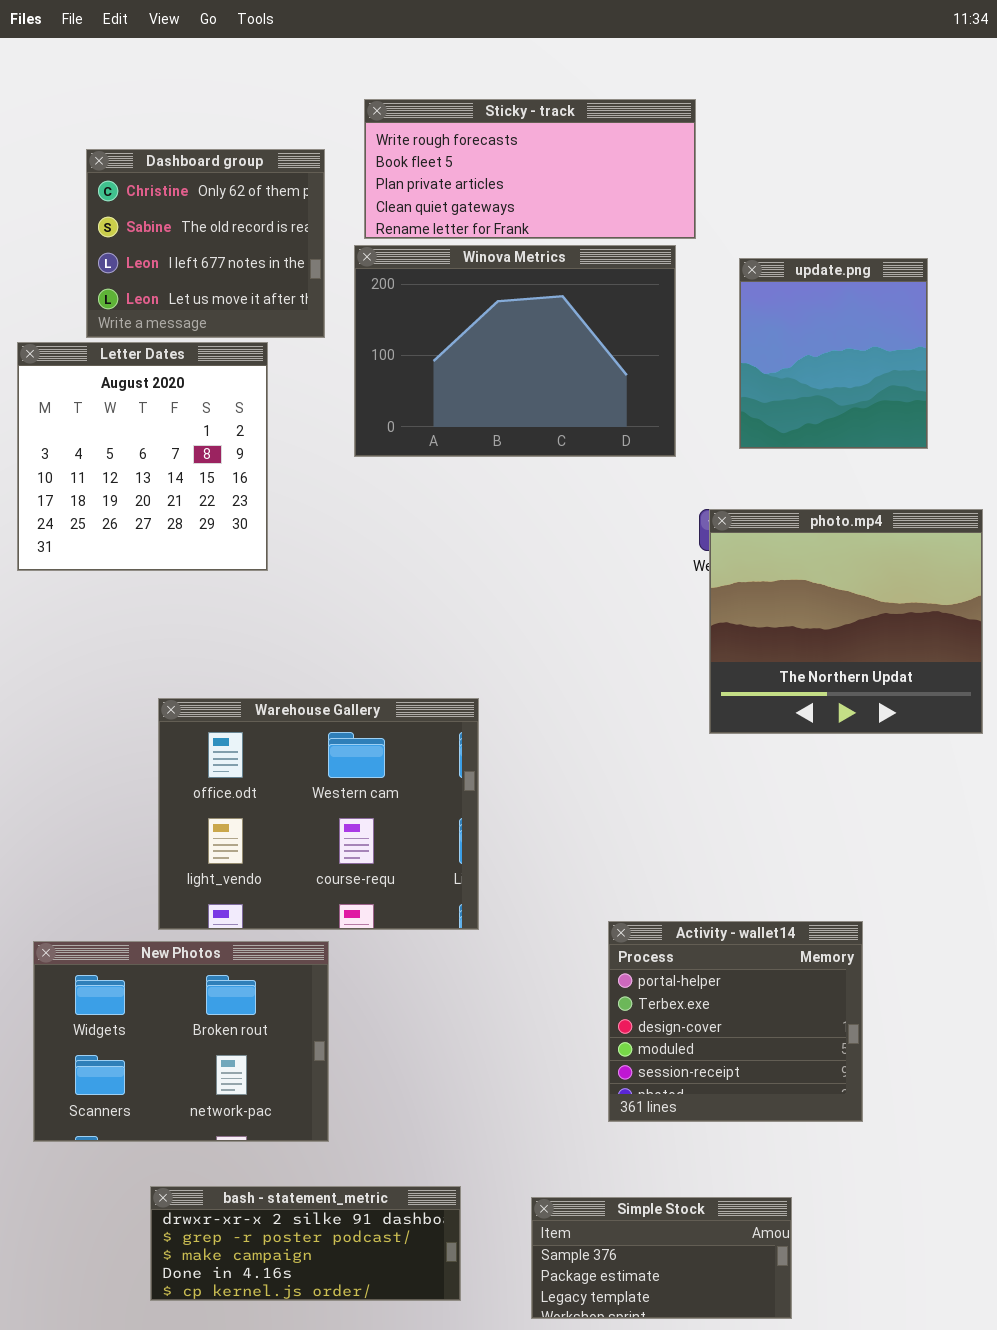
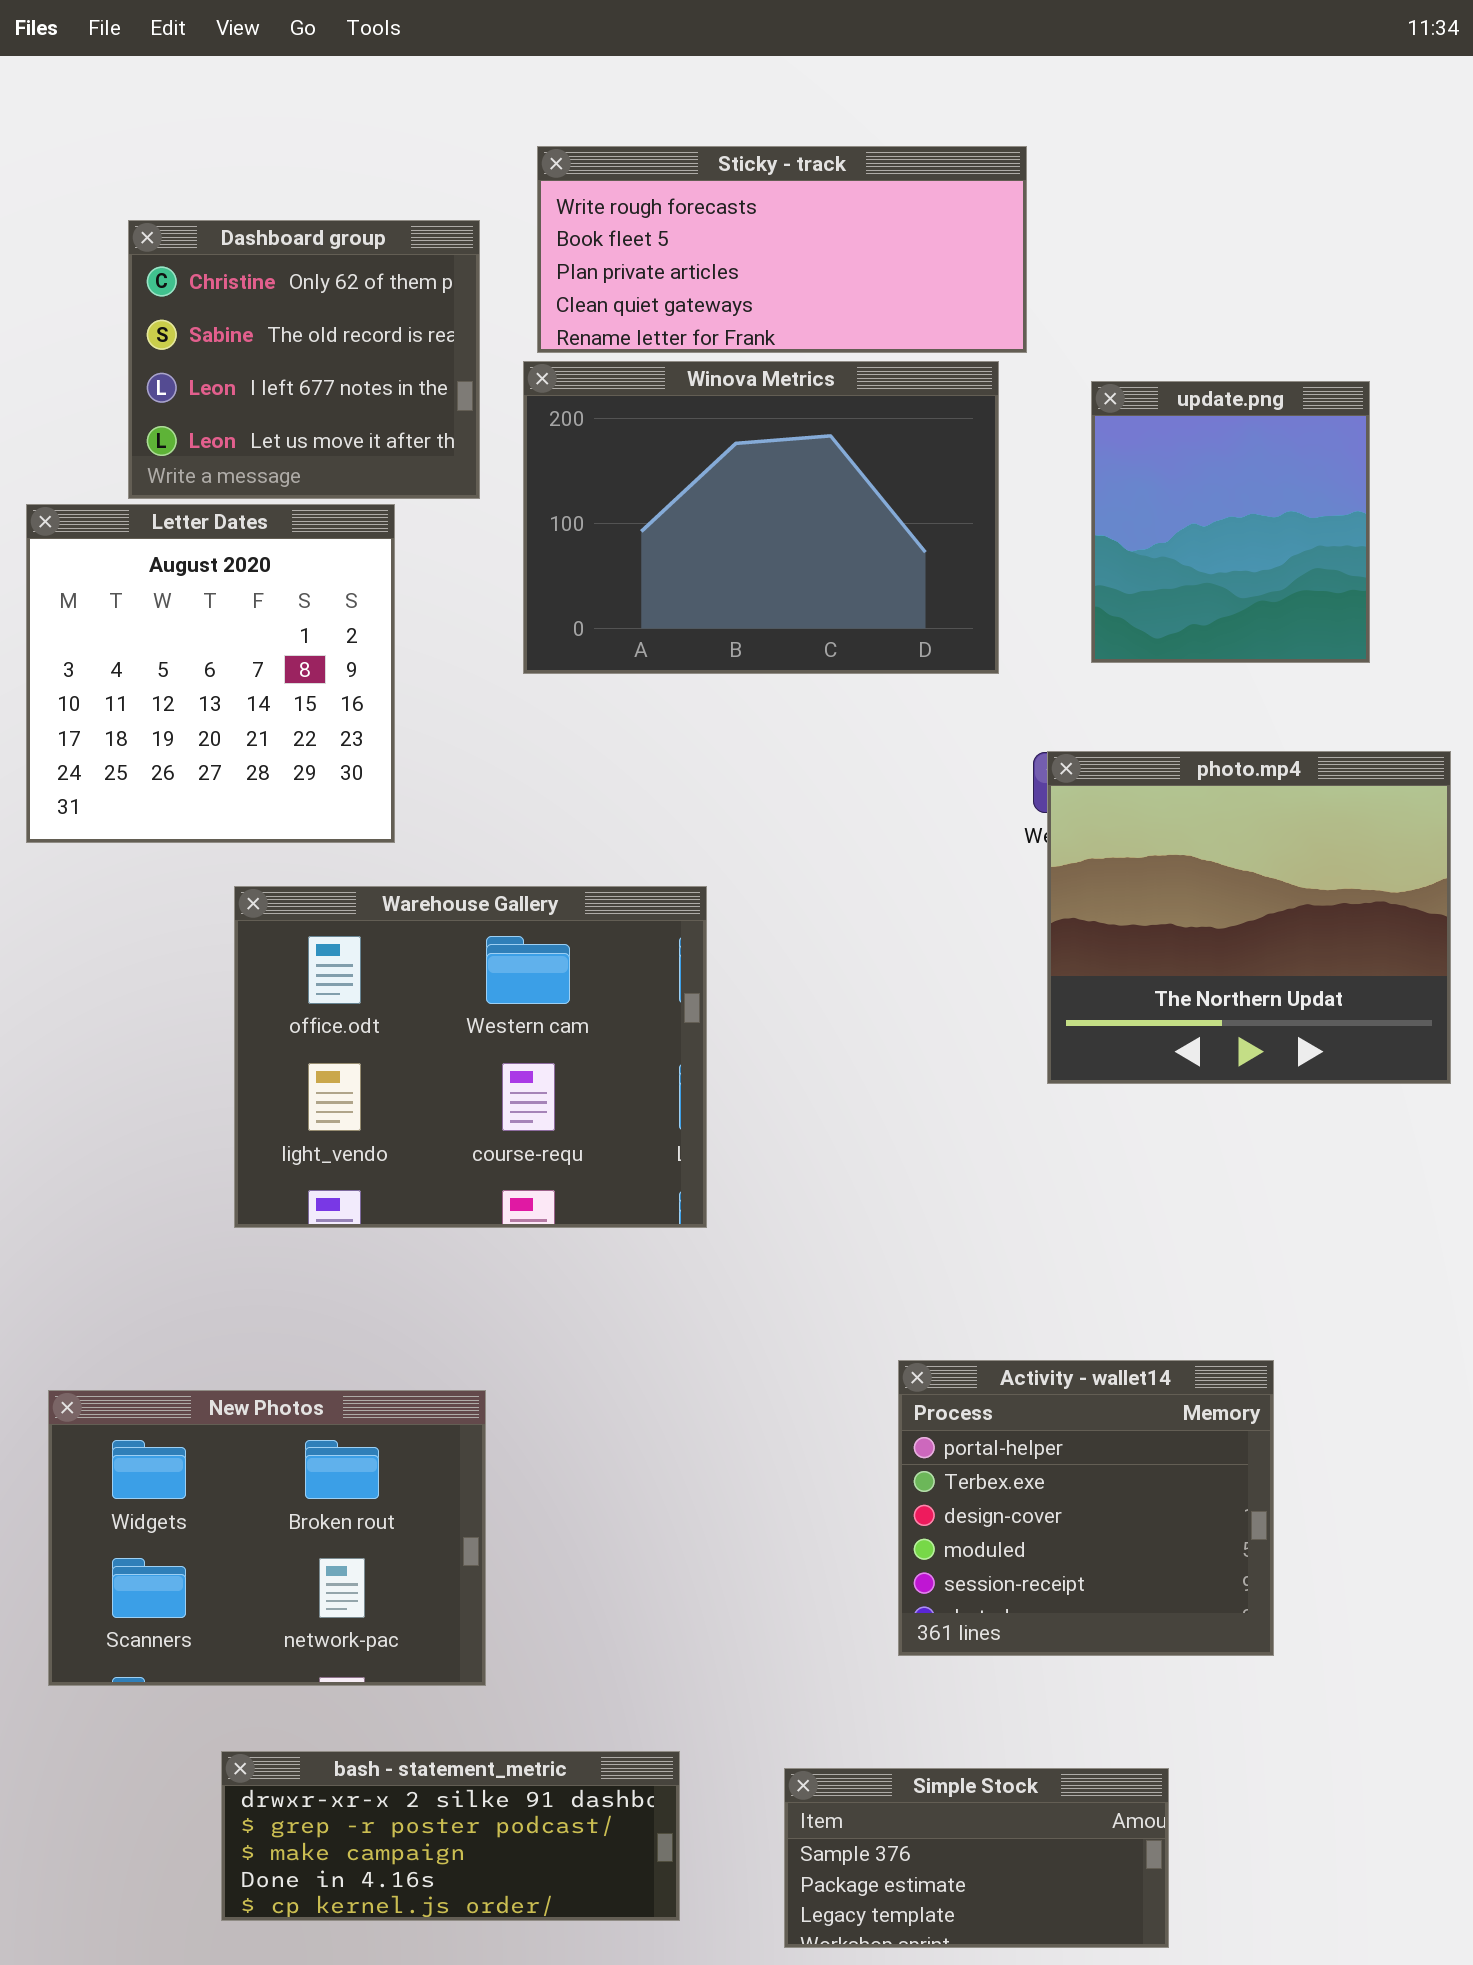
Warehouse Gallery: [158,698,479,930] -> [234,886,707,1228], moved

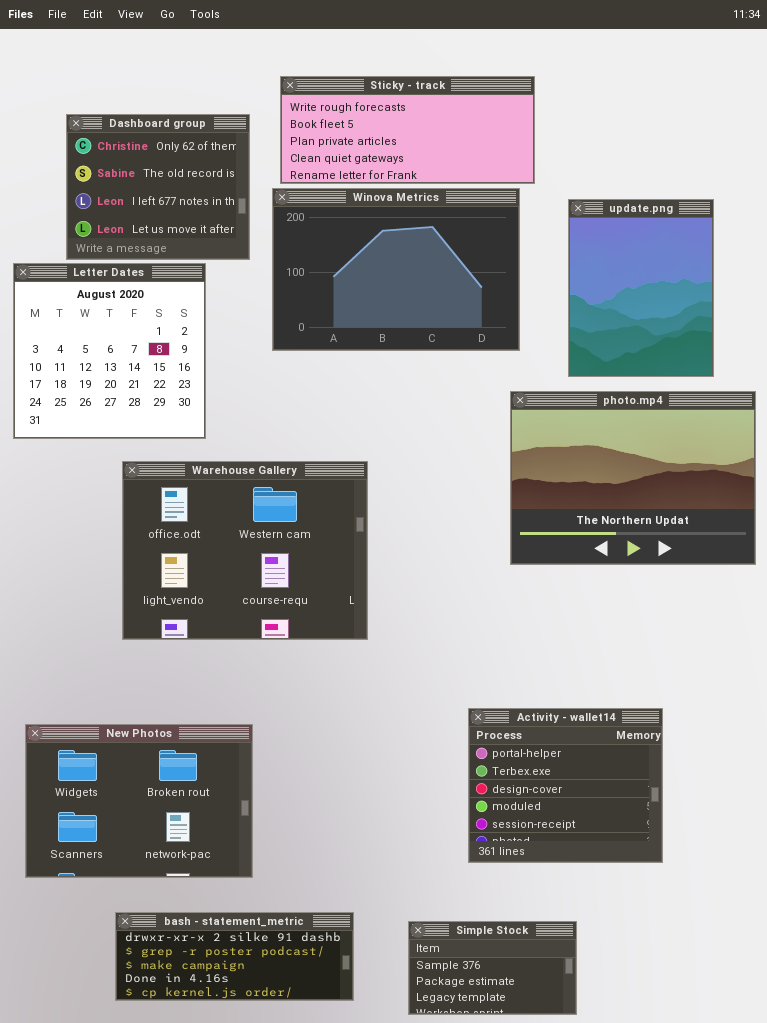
update.png: [1091,381,1370,663] -> [568,199,714,377], resized
photo.mp4: [1047,751,1451,1084] -> [510,391,756,565], resized
Simple Stock: [784,1768,1169,1948] -> [408,921,577,1015], resized

